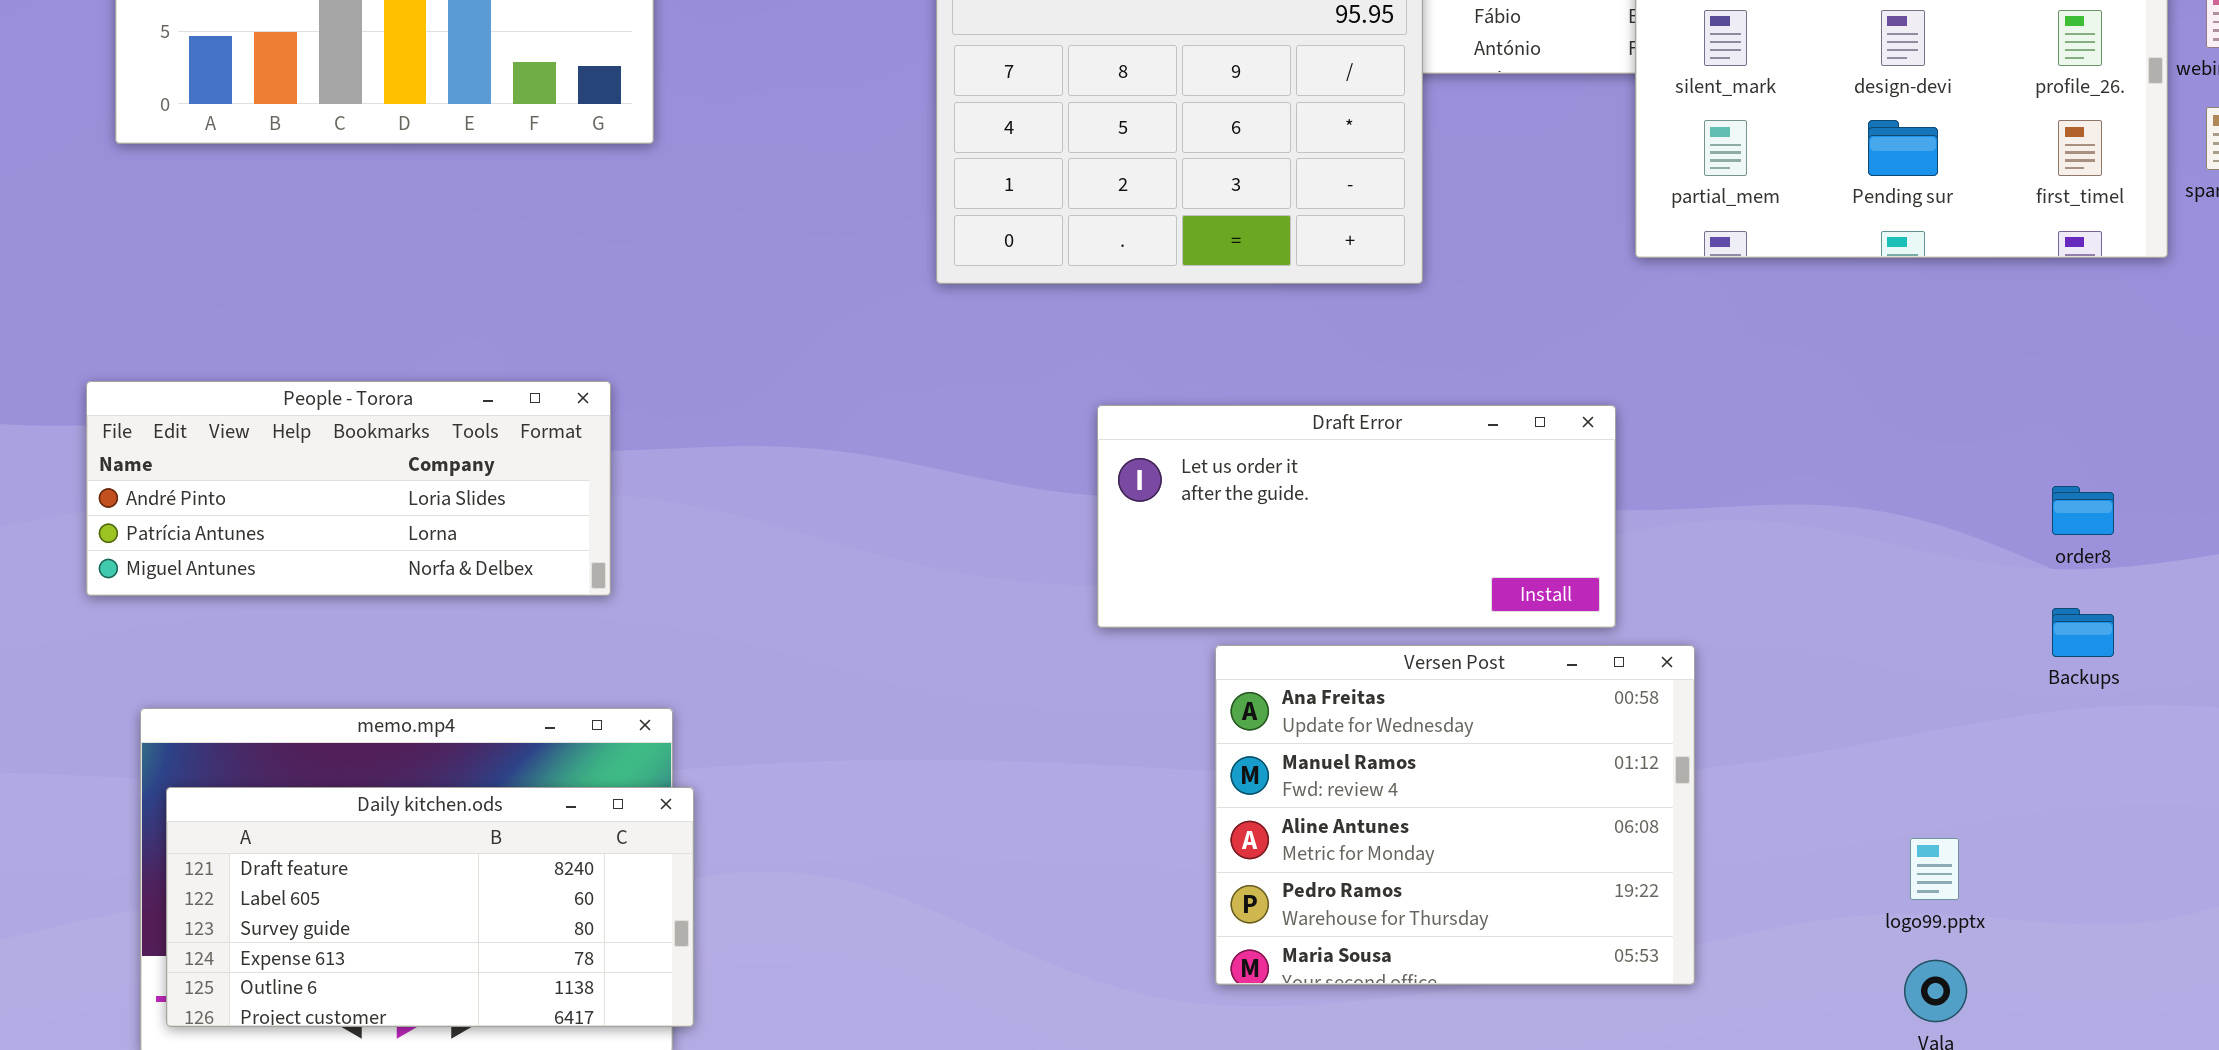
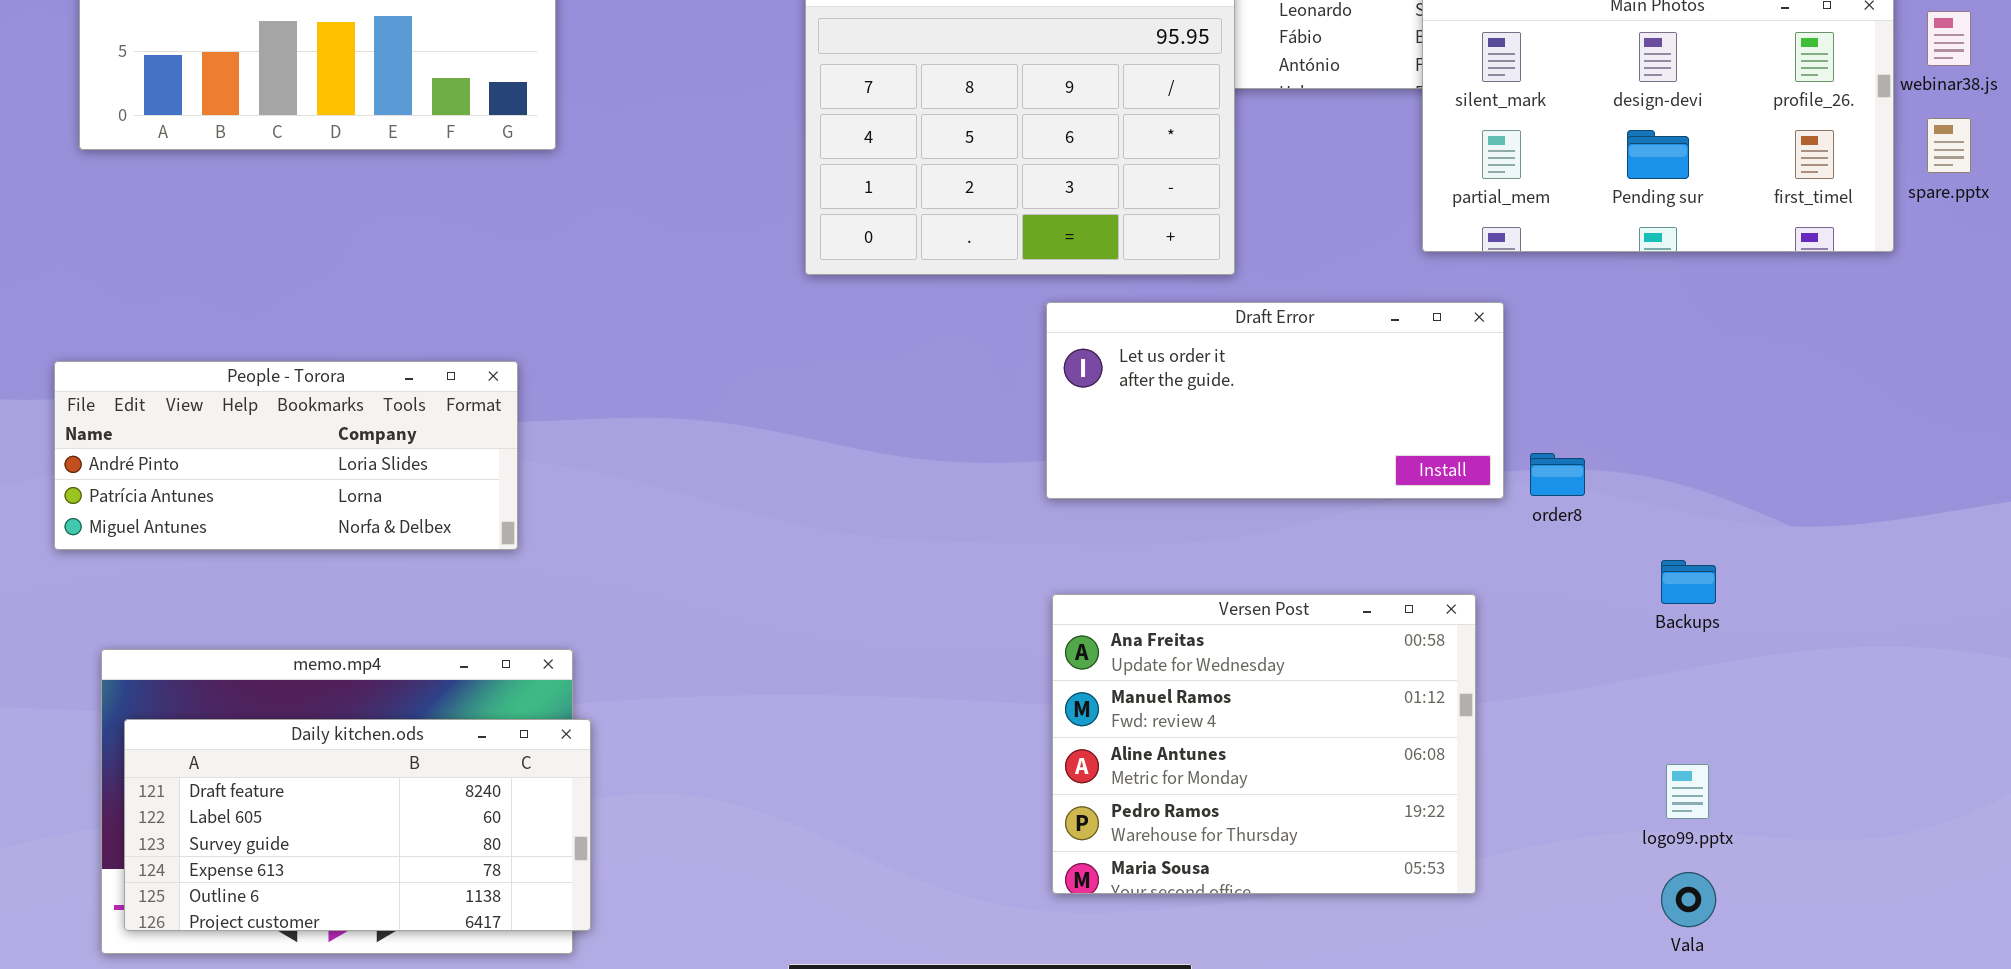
Draft Error: [1097,405,1616,628] -> [1046,302,1504,499], moved
order8: [2052,486,2114,535] -> [1530,453,1585,496], moved
Backups: [2052,608,2114,657] -> [1661,560,1716,604], moved

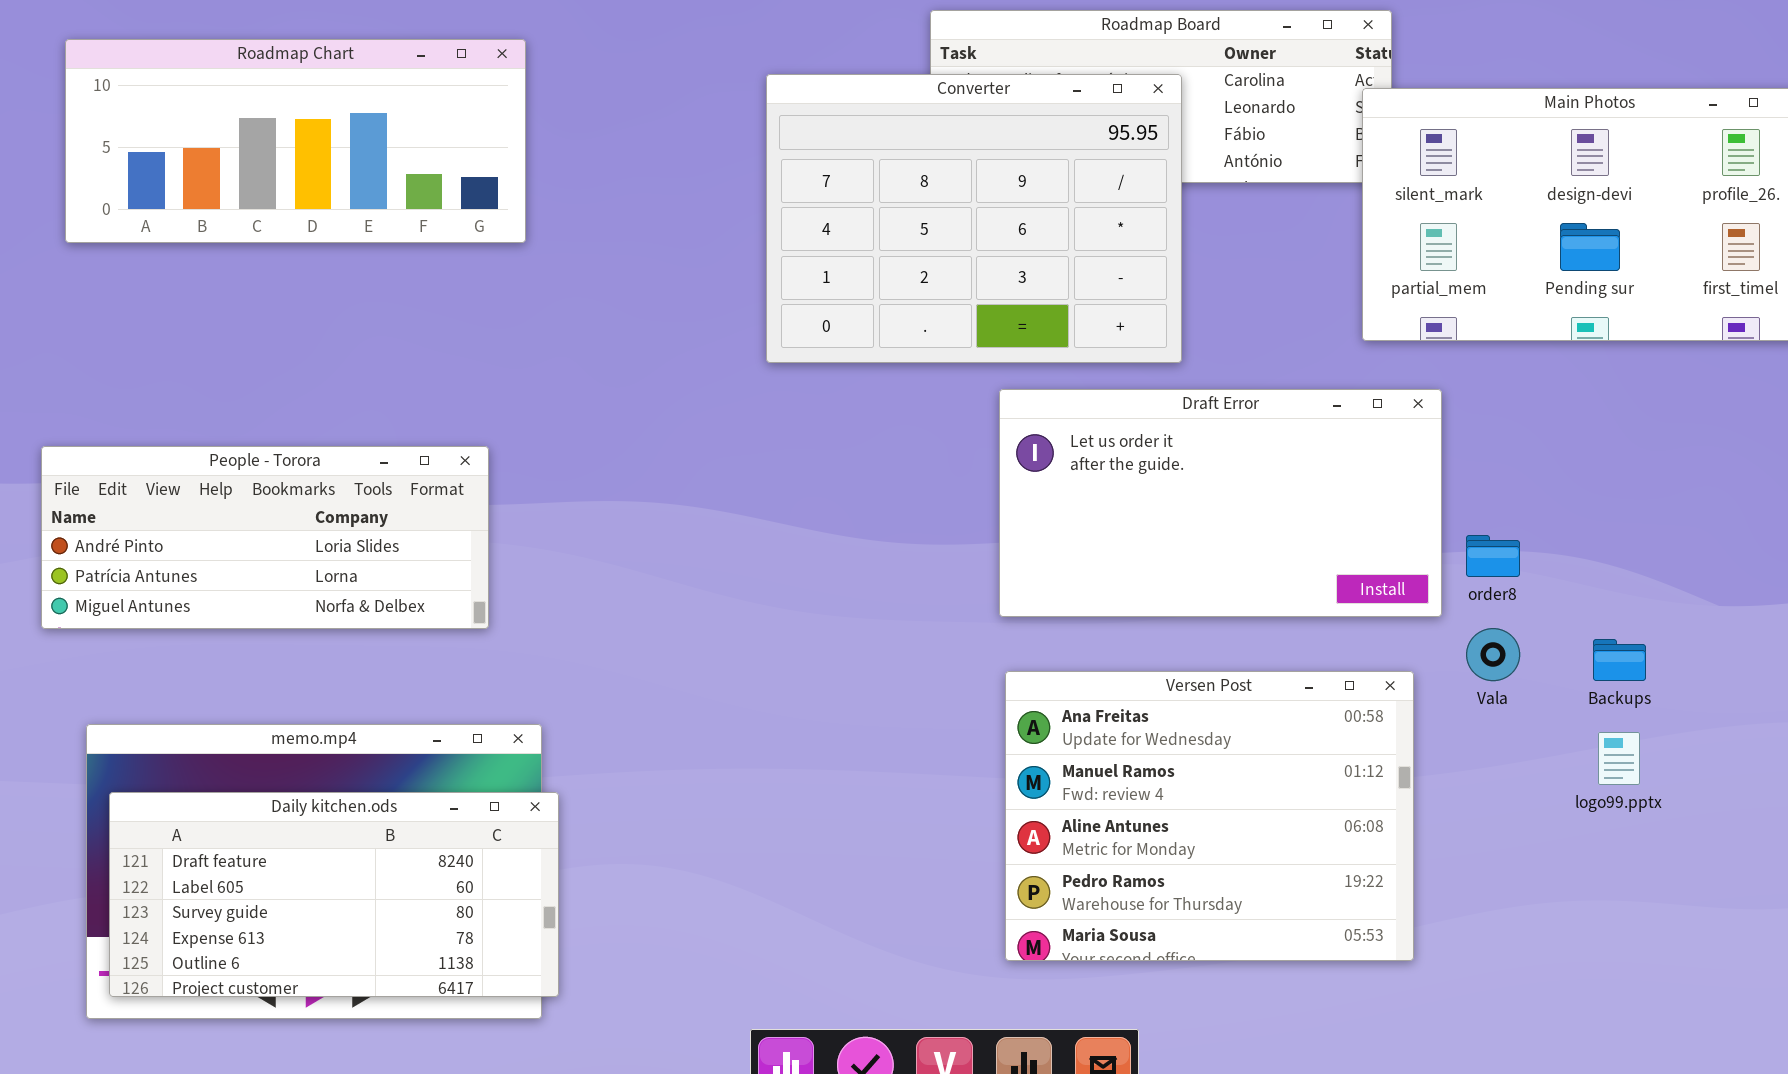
Draft Error: [1046,302,1504,499] -> [999,389,1442,617], resized
logo99.pptx: [1666,764,1709,819] -> [1598,732,1640,785], moved
Vala: [1661,872,1716,927] -> [1466,628,1520,681], moved

